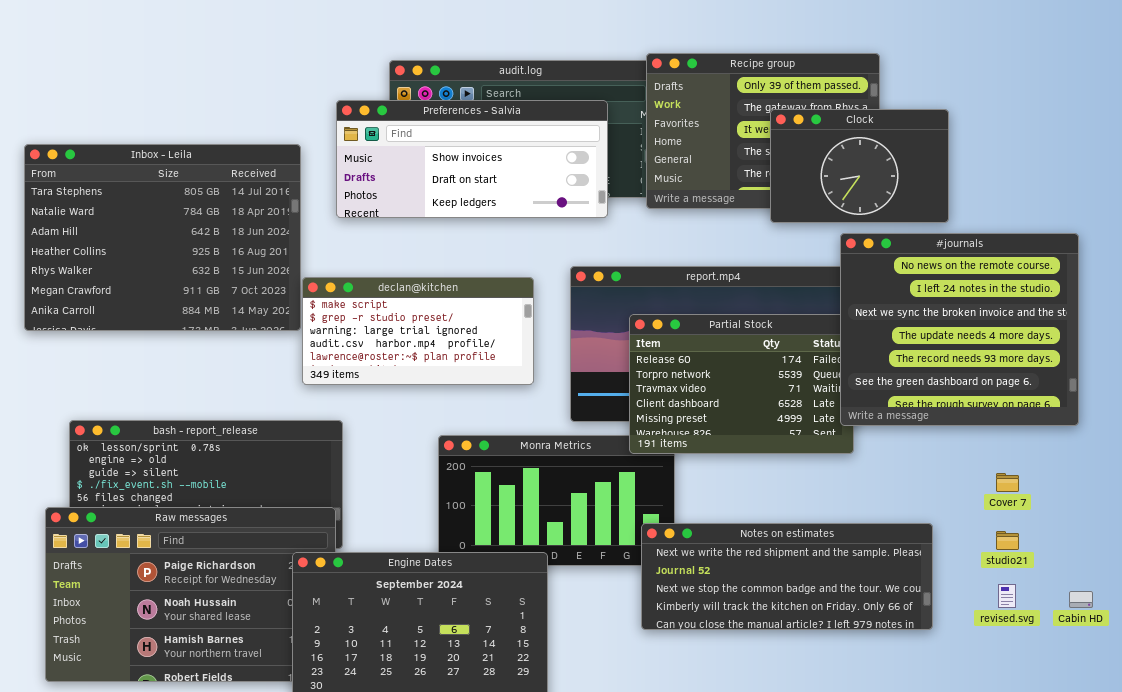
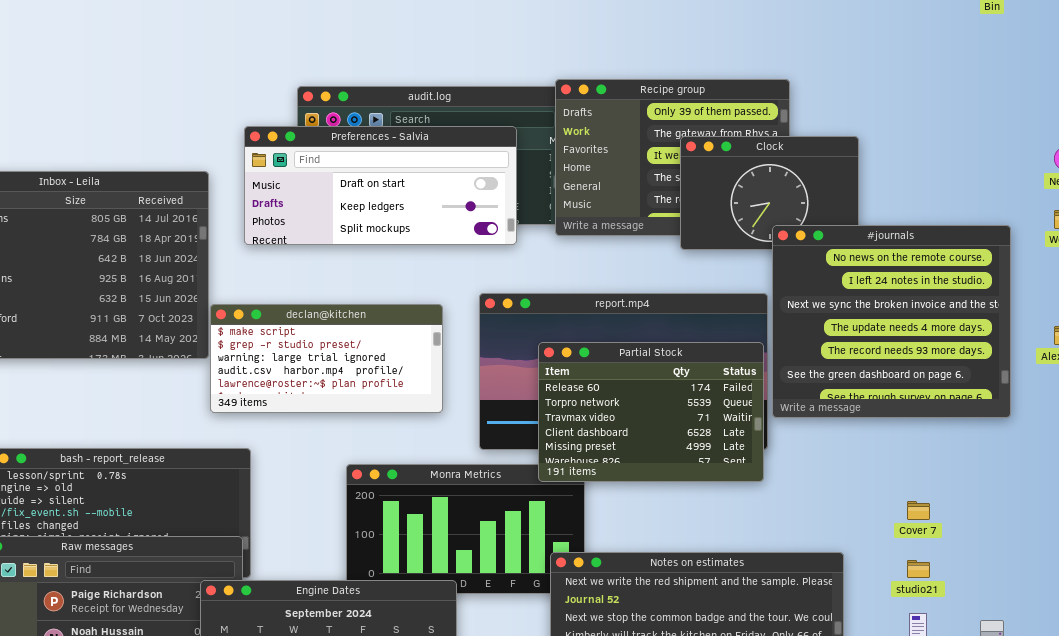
Preferences - Salvia: [336,100,608,218] -> [244,126,517,245], scrolled down 1 row
#journals: [840,233,1079,426] -> [772,225,1011,418], moved

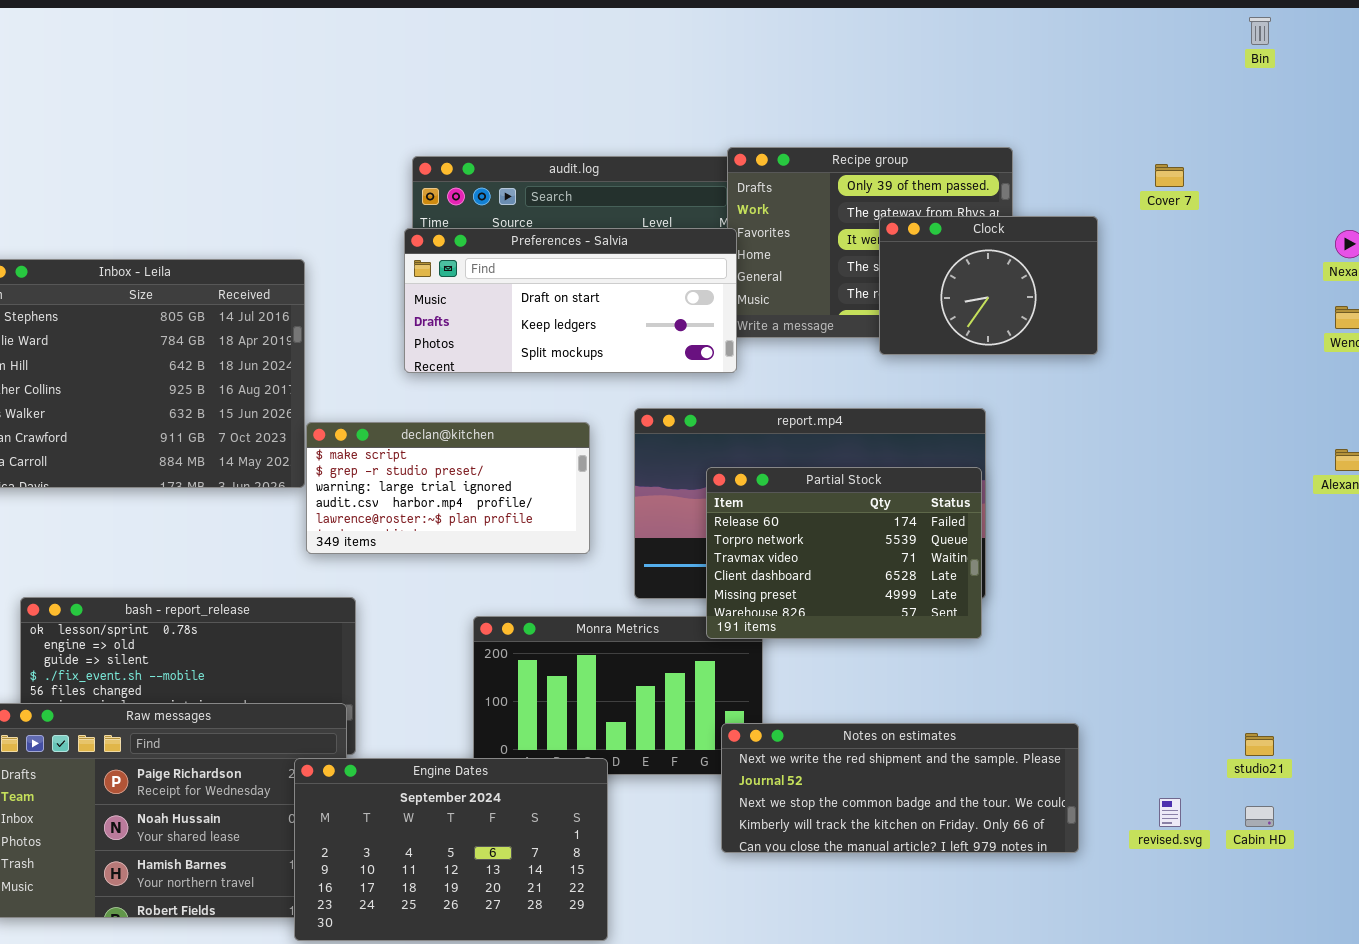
Preferences - Salvia: [244,126,517,245] -> [404,228,737,373], moved
#journals: [772,225,1011,418] -> none, closed
Cover 7: [907,501,930,520] -> [1155,164,1184,187], moved
studio21: [907,560,930,578] -> [1245,733,1274,756], moved

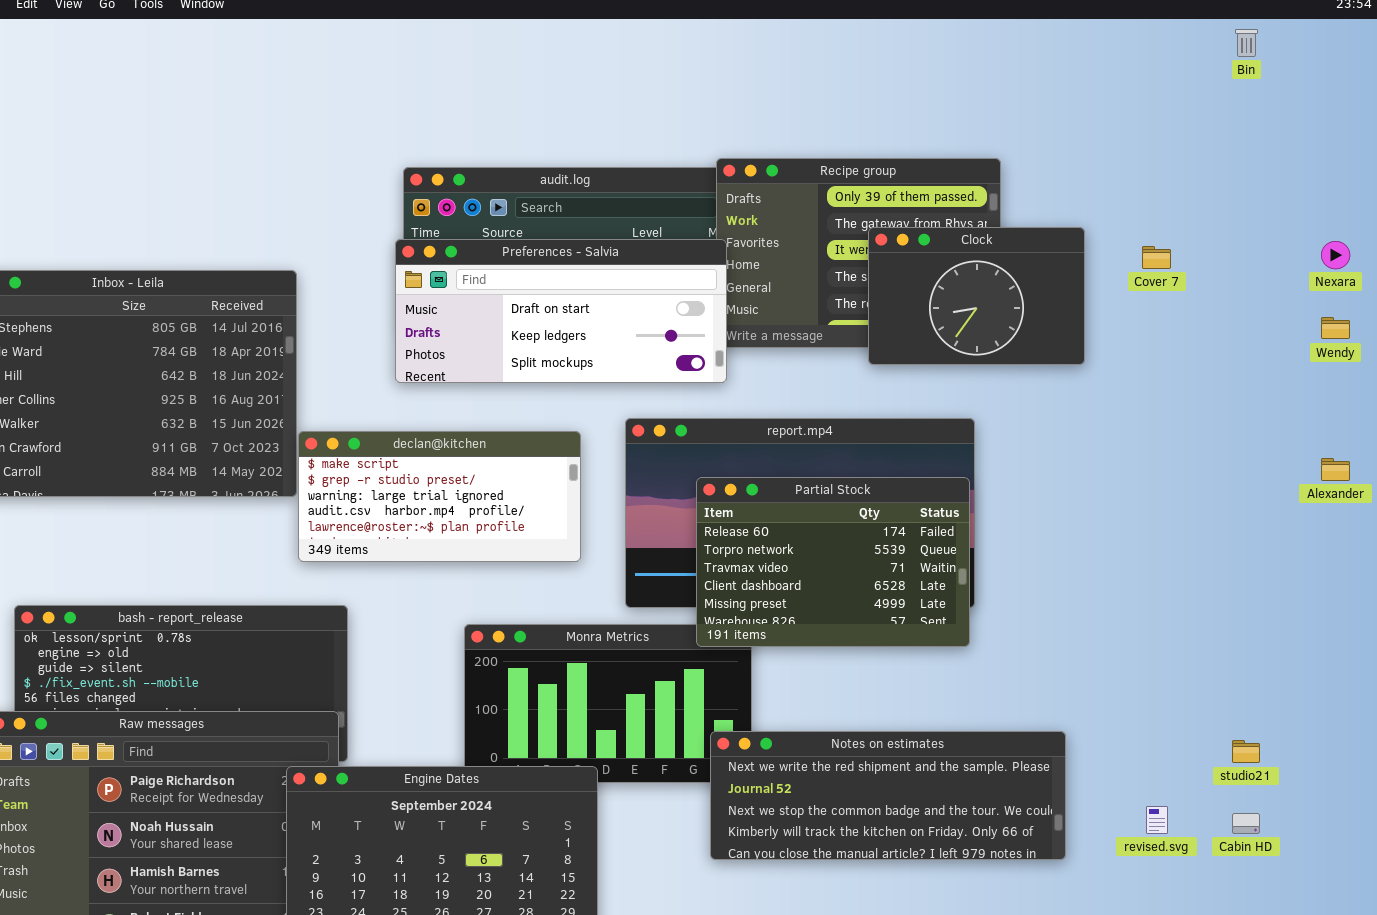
Cover 7: [1155,164,1184,187] -> [1142,246,1171,269], moved

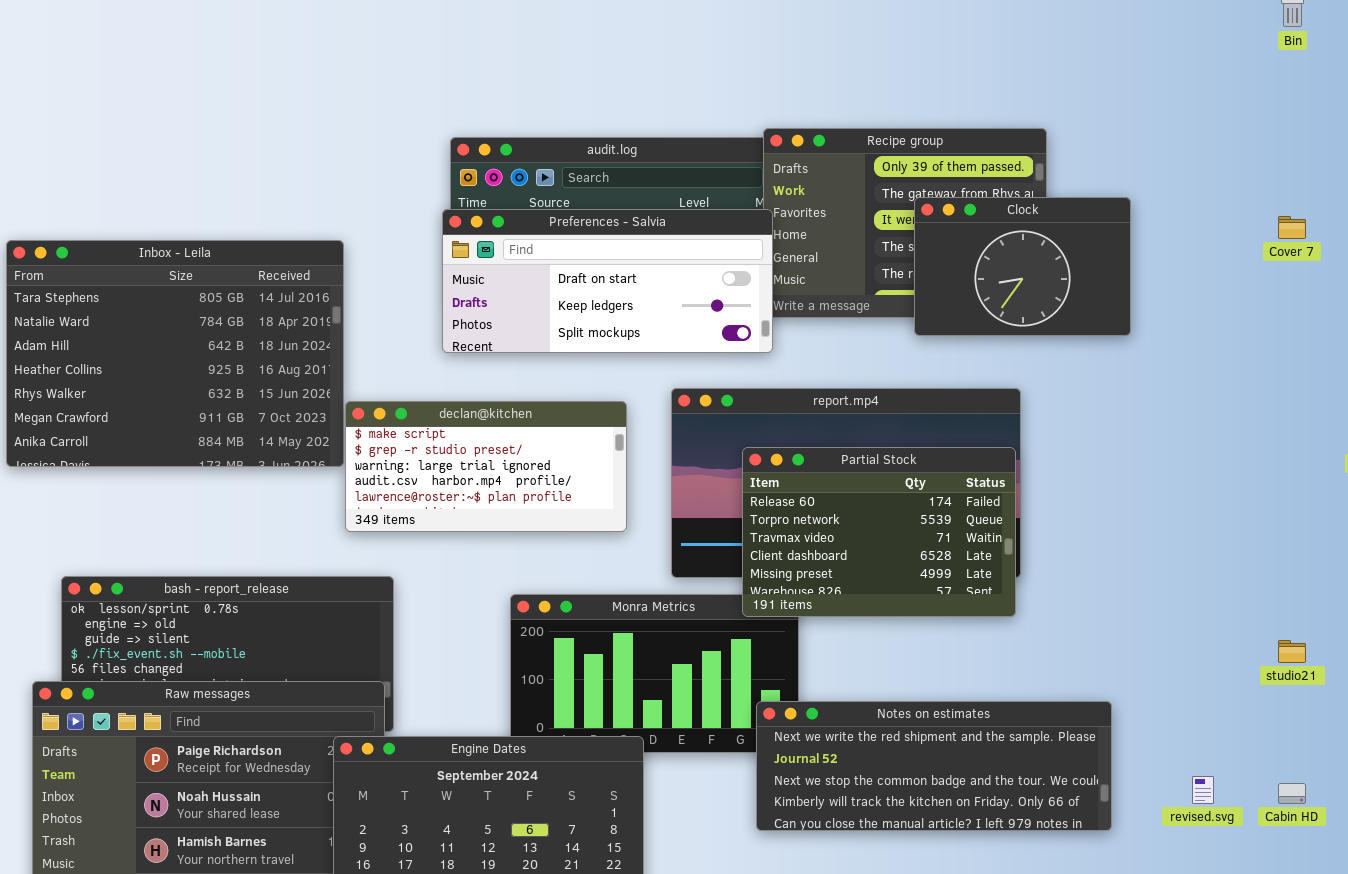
Cover 7: [1142,246,1171,269] -> [1278,216,1306,239], moved
studio21: [1232,740,1260,763] -> [1278,640,1306,663], moved

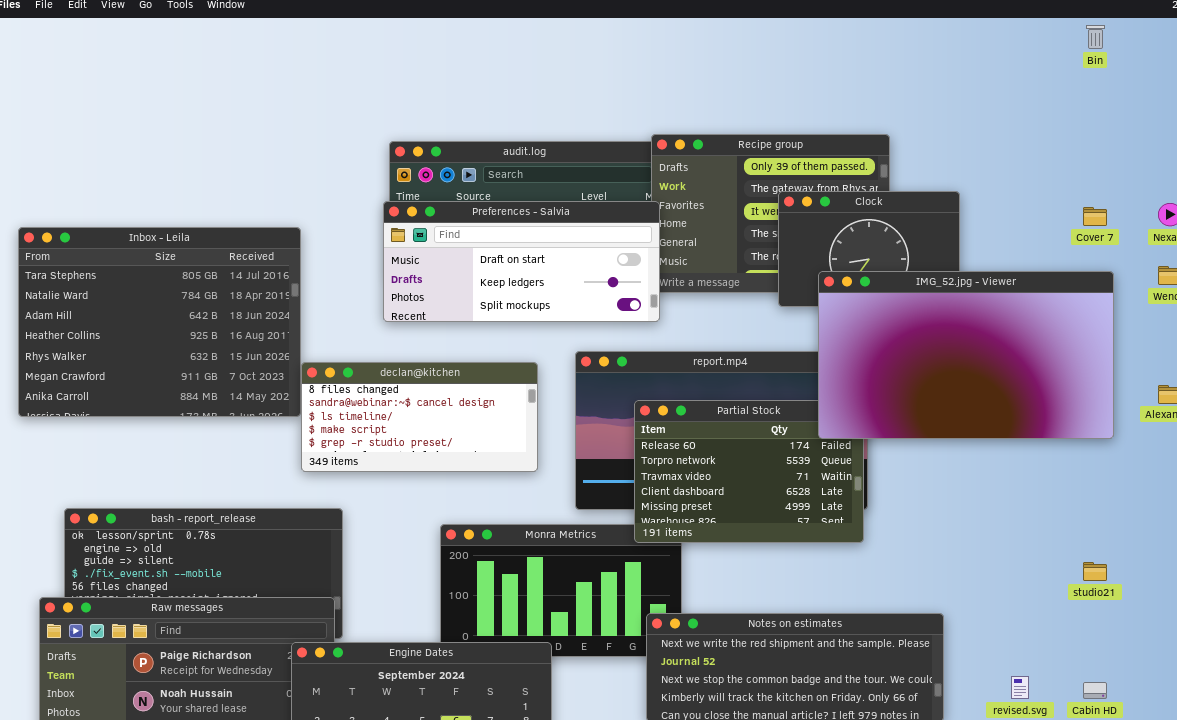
IMG_52.jpg - Viewer: none -> [818,271,1114,439], opened
declan@kitchen: [345,401,627,532] -> [301,362,538,472], scrolled up 3 rows

